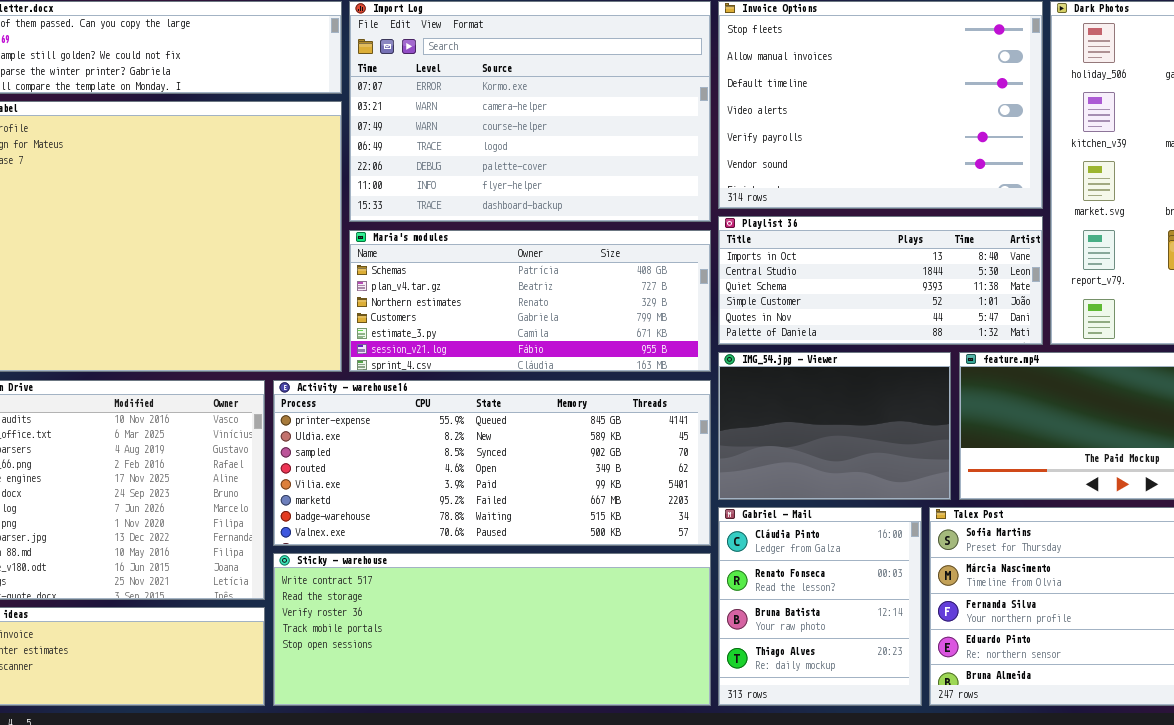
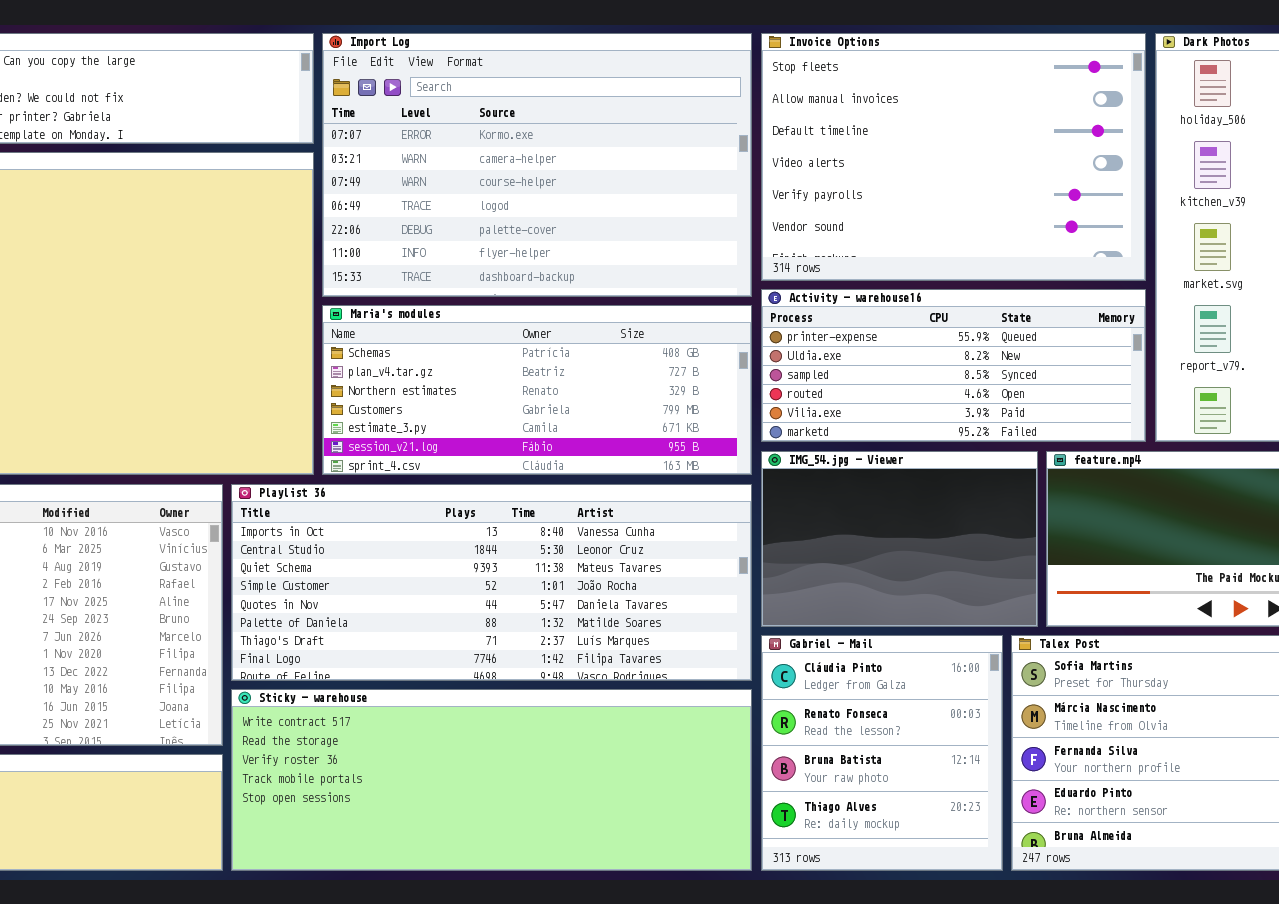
Playlist 36: [718,216,1043,345] -> [231,484,752,681], moved, resized
Activity - warehouse16: [273,380,711,546] -> [761,289,1146,442], moved, resized

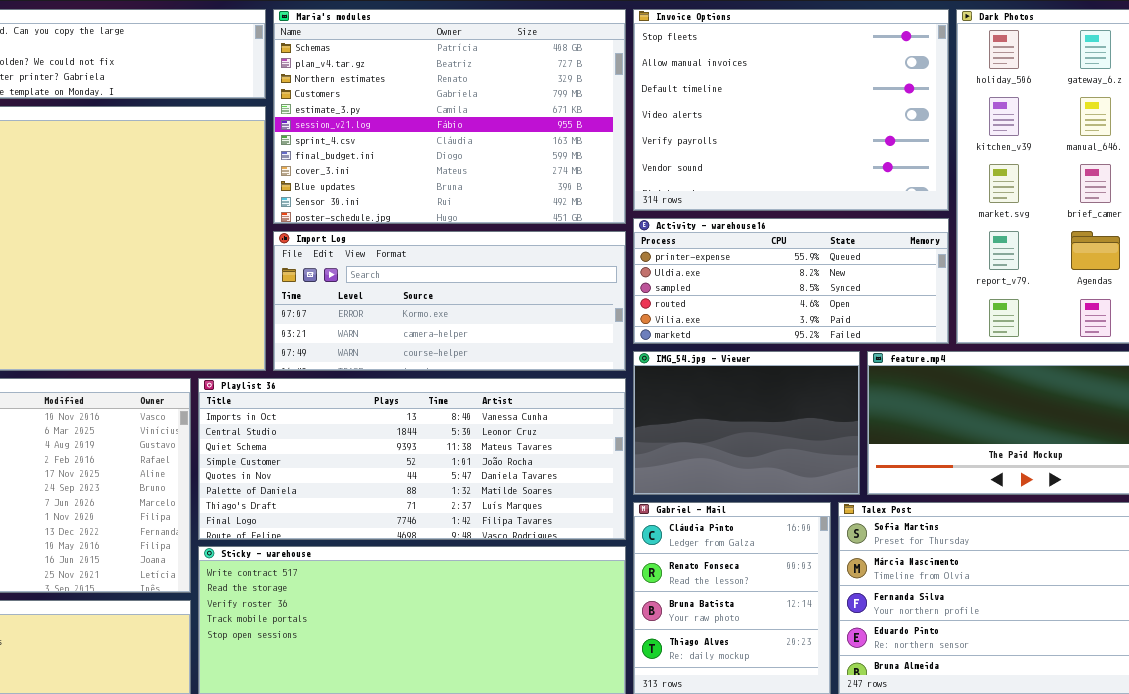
Import Log: [322,33,752,297] -> [273,231,626,371], moved, resized
Maria's modules: [322,305,752,475] -> [273,9,626,224], moved, resized

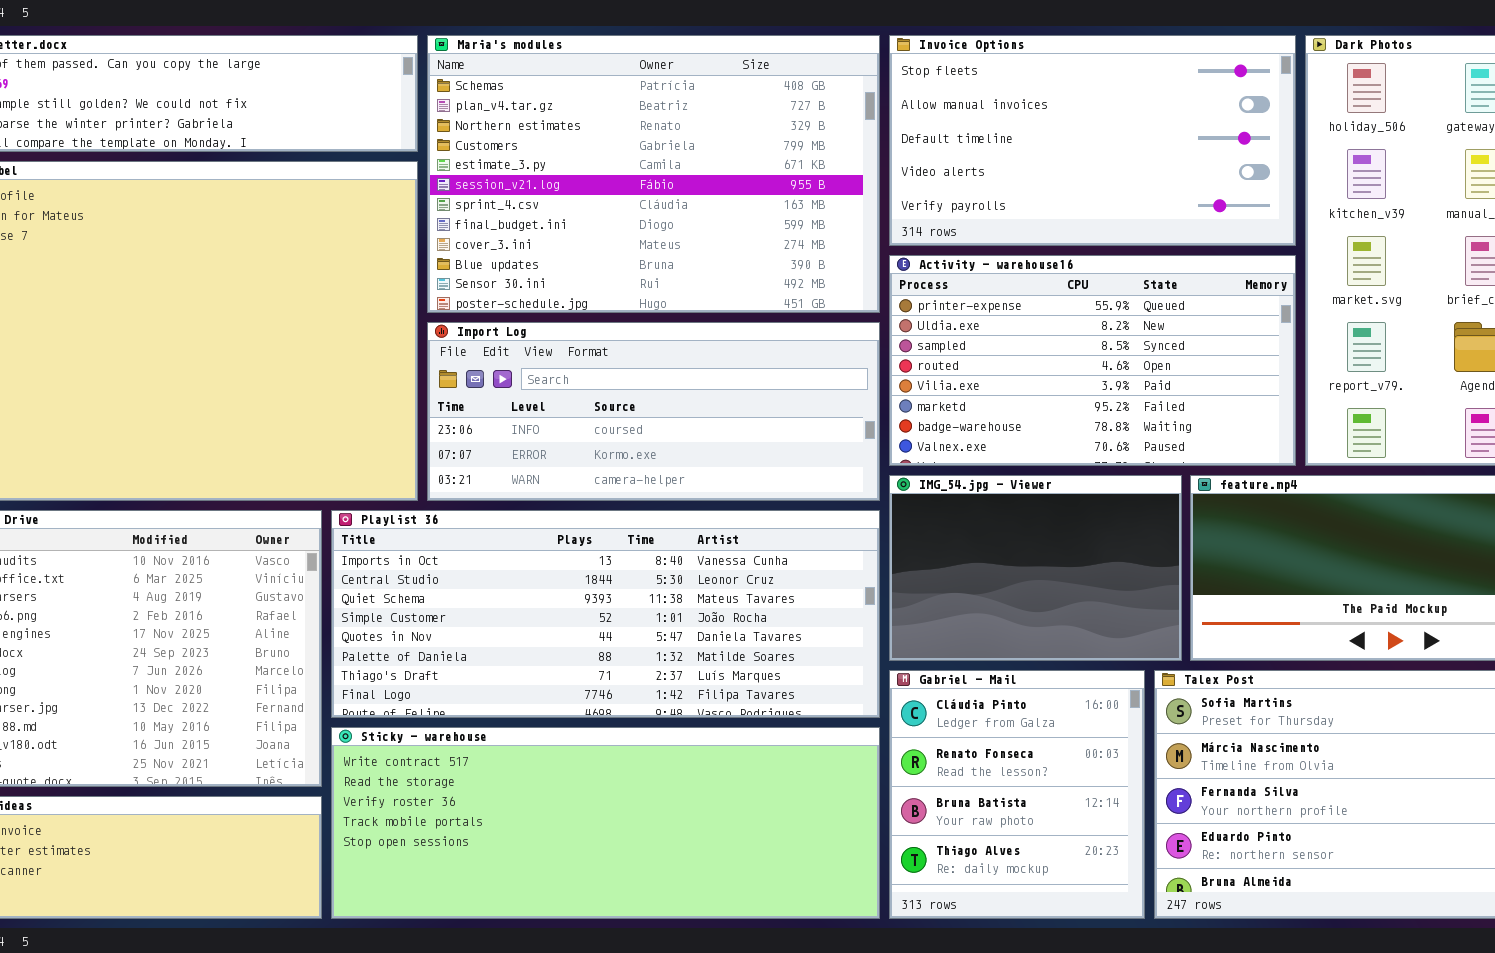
Invoice Options: [633,9,949,211] -> [889,35,1296,246], resized
Activity - warehouse16: [633,218,949,344] -> [889,255,1296,466], resized
Import Log: [273,231,626,371] -> [427,322,880,501], scrolled up 1 row

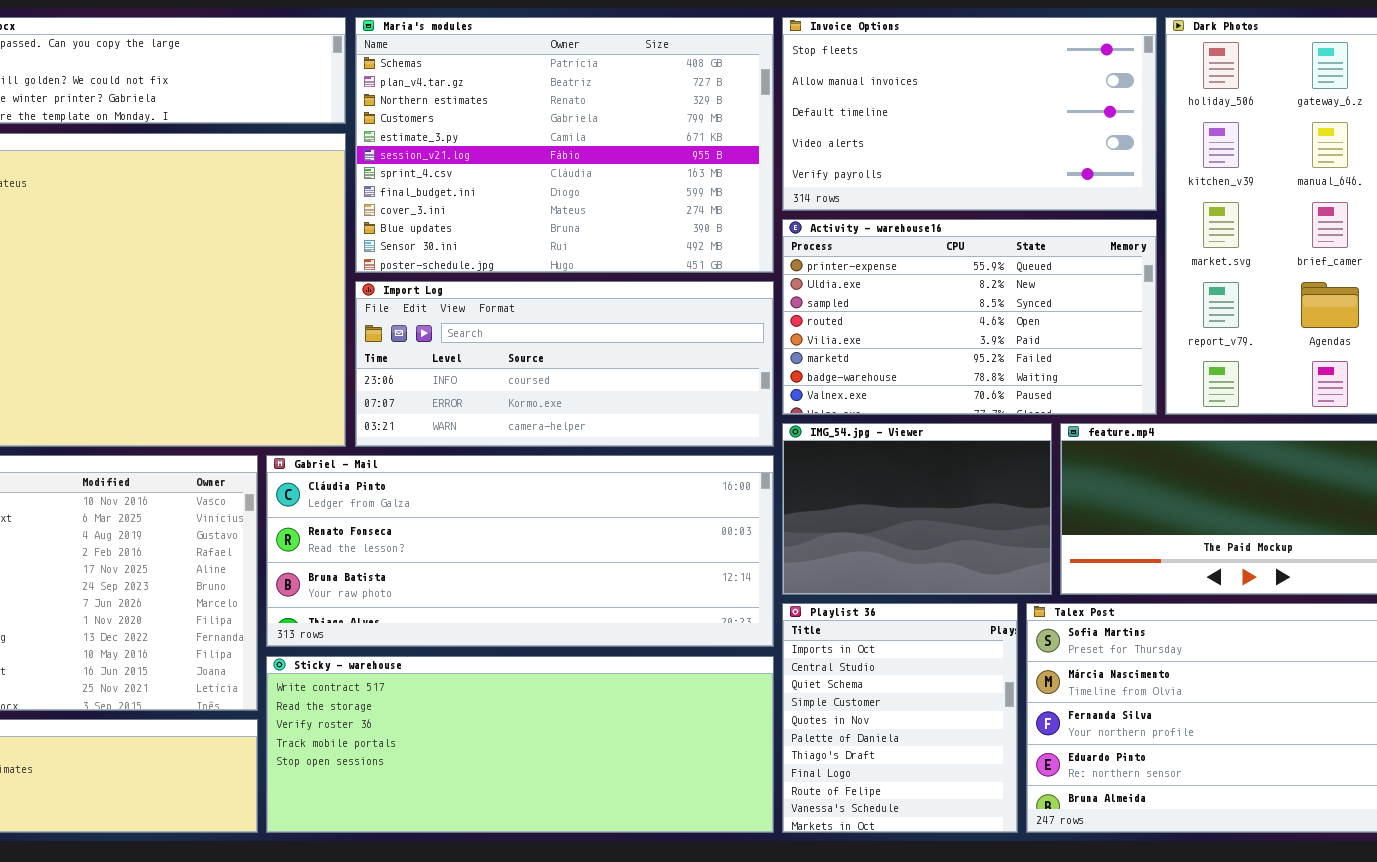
Playlist 36: [331,510,880,718] -> [782,603,1018,833], moved, resized
Gabriel - Mail: [889,670,1145,919] -> [266,455,774,647], moved, resized

